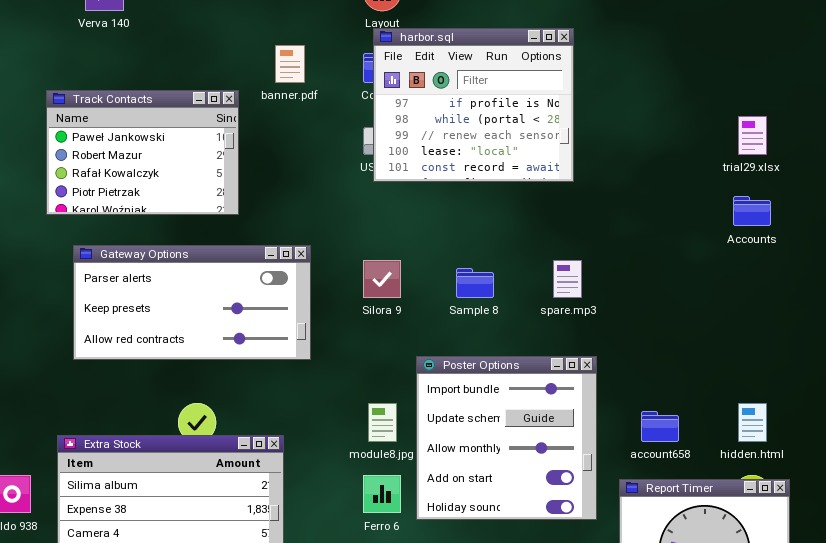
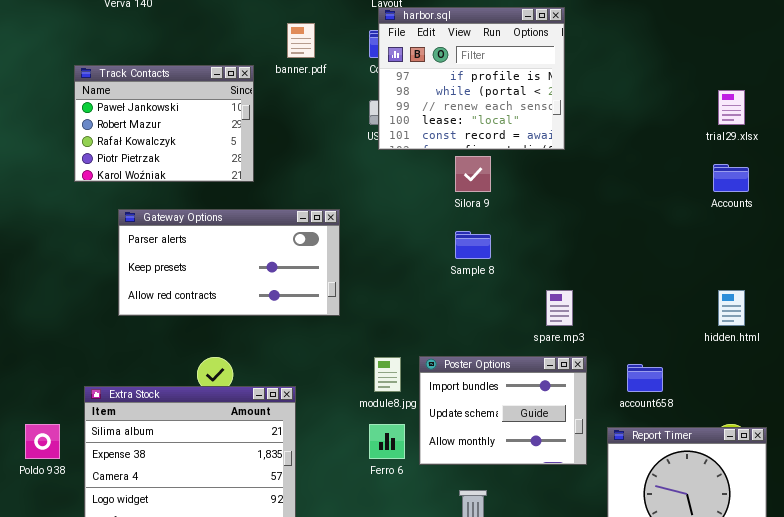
Gateway Options: [73,245,311,360] -> [118,209,340,316], moved
Silora 9: [363,260,401,298] -> [455,156,491,192], moved
spare.mp3: [553,260,582,298] -> [546,290,573,326], moved
Poster Options: [416,356,597,520] -> [419,356,587,465], resized
hidden.html: [738,403,767,442] -> [718,290,745,326], moved

